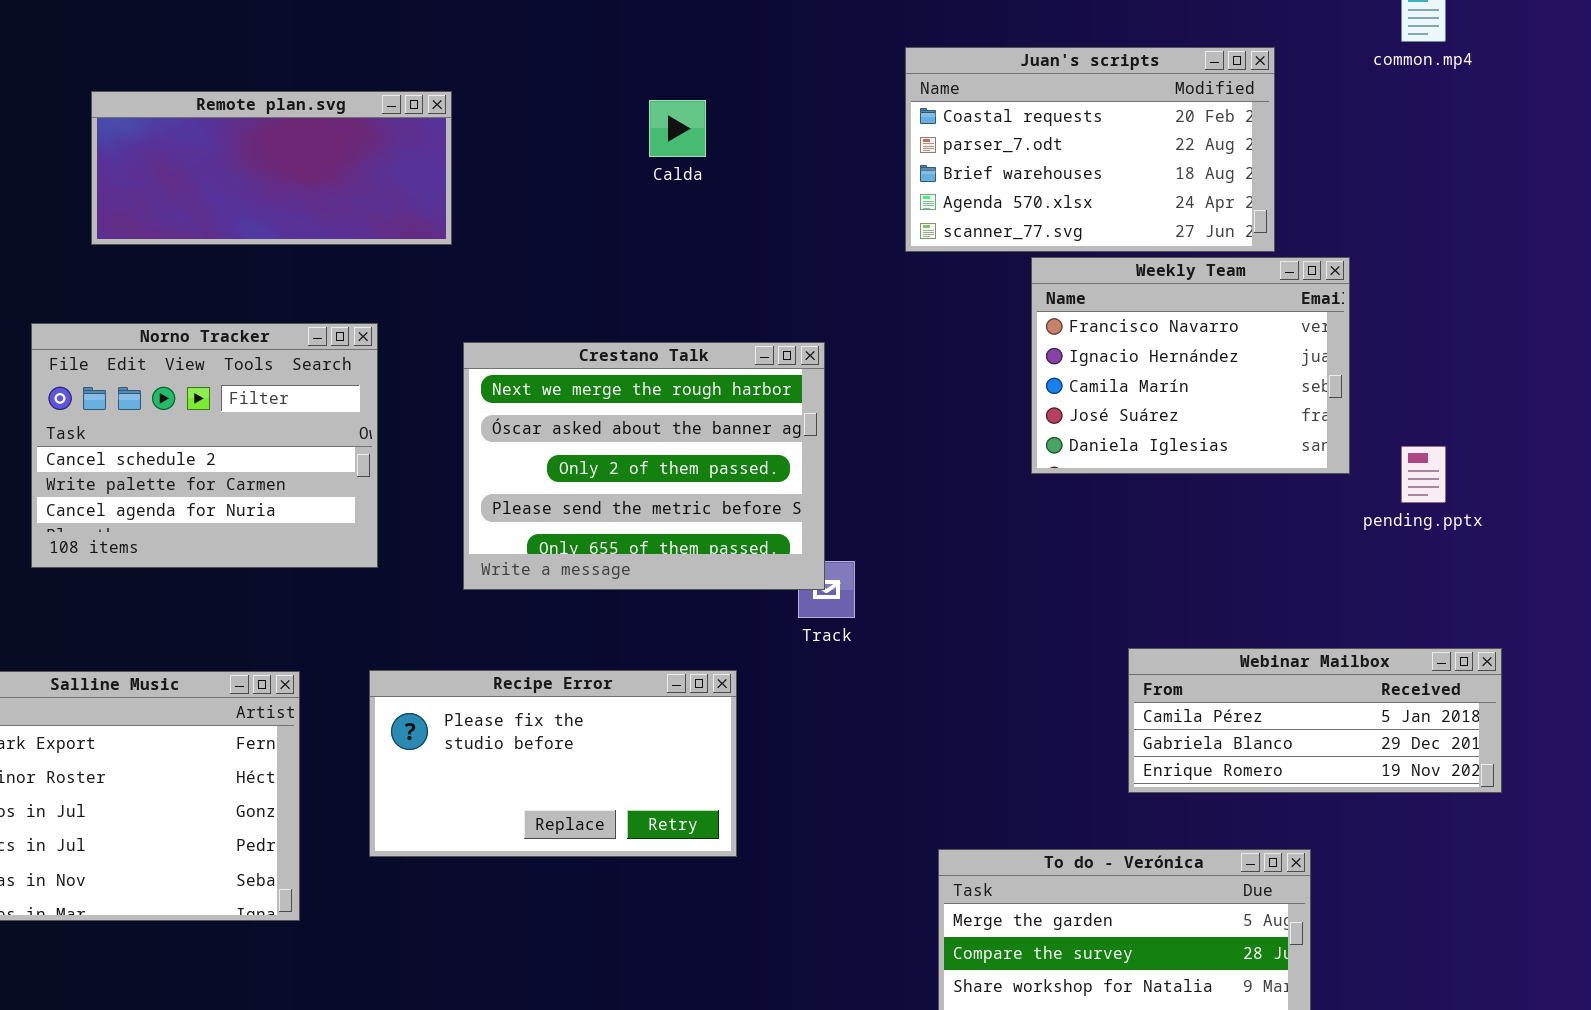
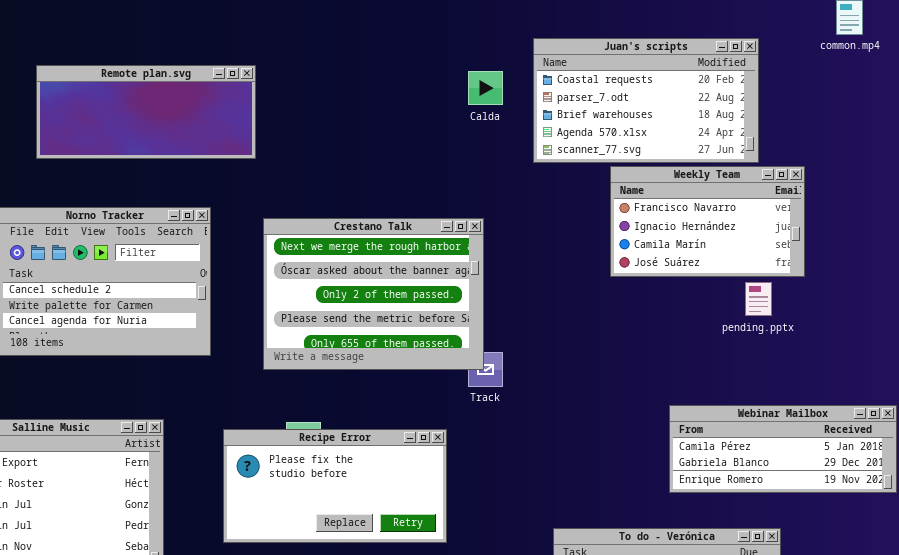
Calda: [649,100,706,157] -> [468,71,503,105], moved
Weekly Team: [1031,257,1350,474] -> [610,166,805,277], resized
pending.pptx: [1401,446,1446,503] -> [745,282,772,316], moved
Recipe Error: [369,670,737,857] -> [223,429,447,543], moved

